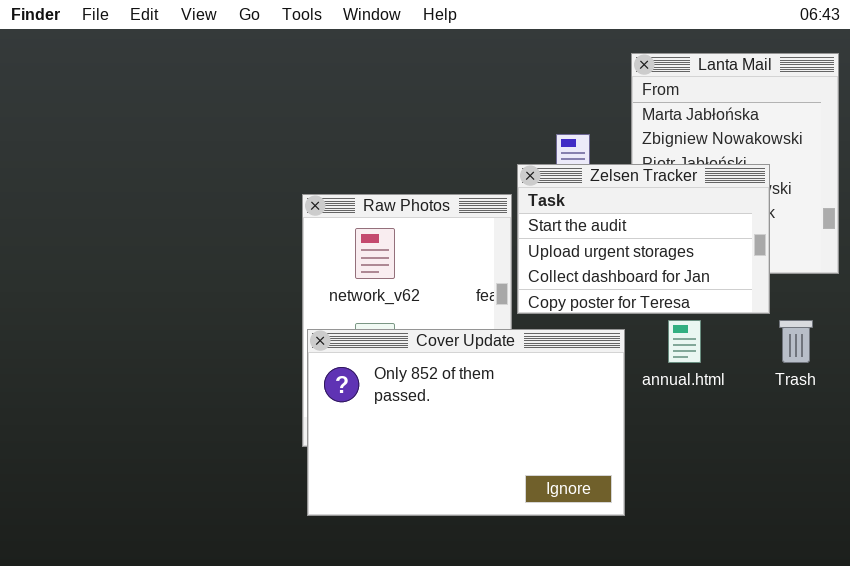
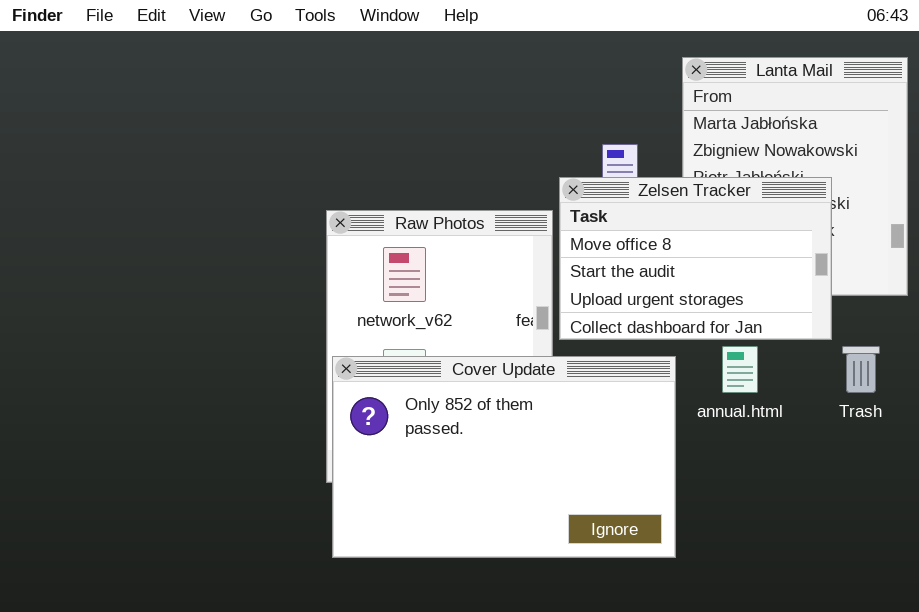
Zelsen Tracker: [517,164,770,314] -> [559,177,832,340], scrolled up 1 row

